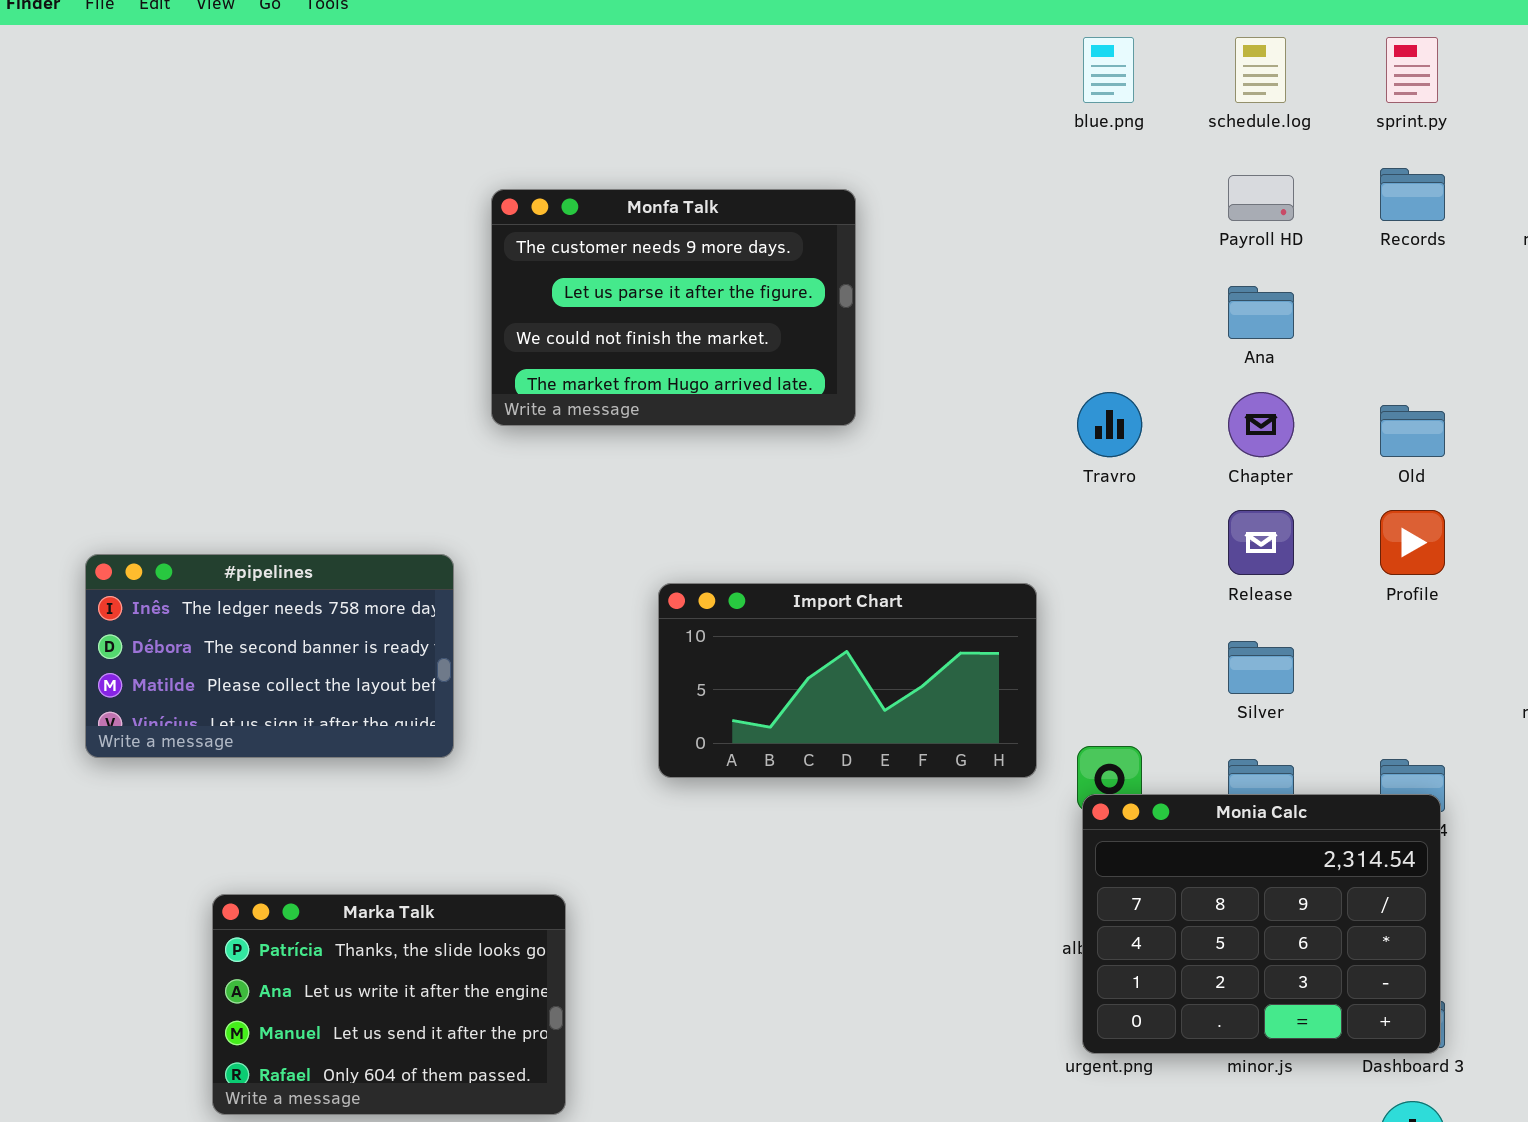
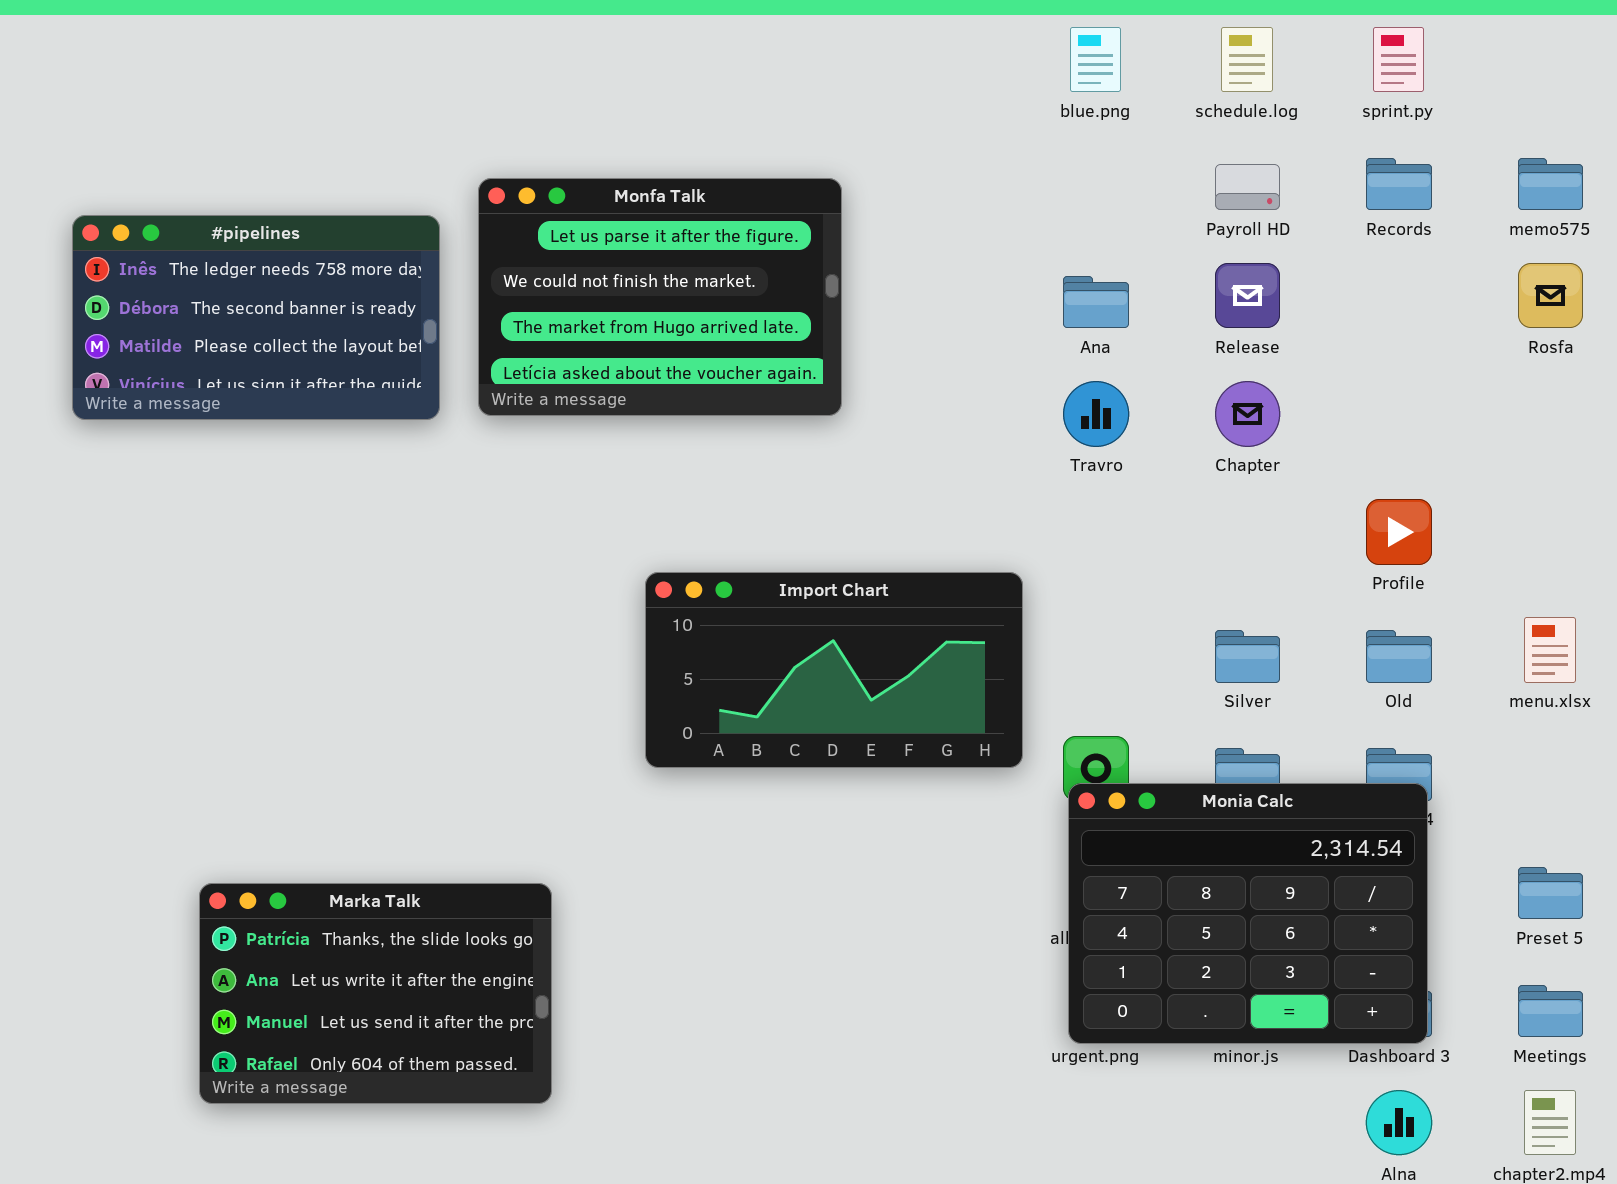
Monfa Talk: [491,189,856,426] -> [478,178,842,416], scrolled down 1 row
Ana: [1228,286,1294,339] -> [1063,276,1129,328], moved
Old: [1380,405,1445,457] -> [1366,630,1432,683], moved
Release: [1228,510,1294,575] -> [1215,263,1280,328], moved
#pipelines: [85,554,454,758] -> [72,215,440,420], moved

